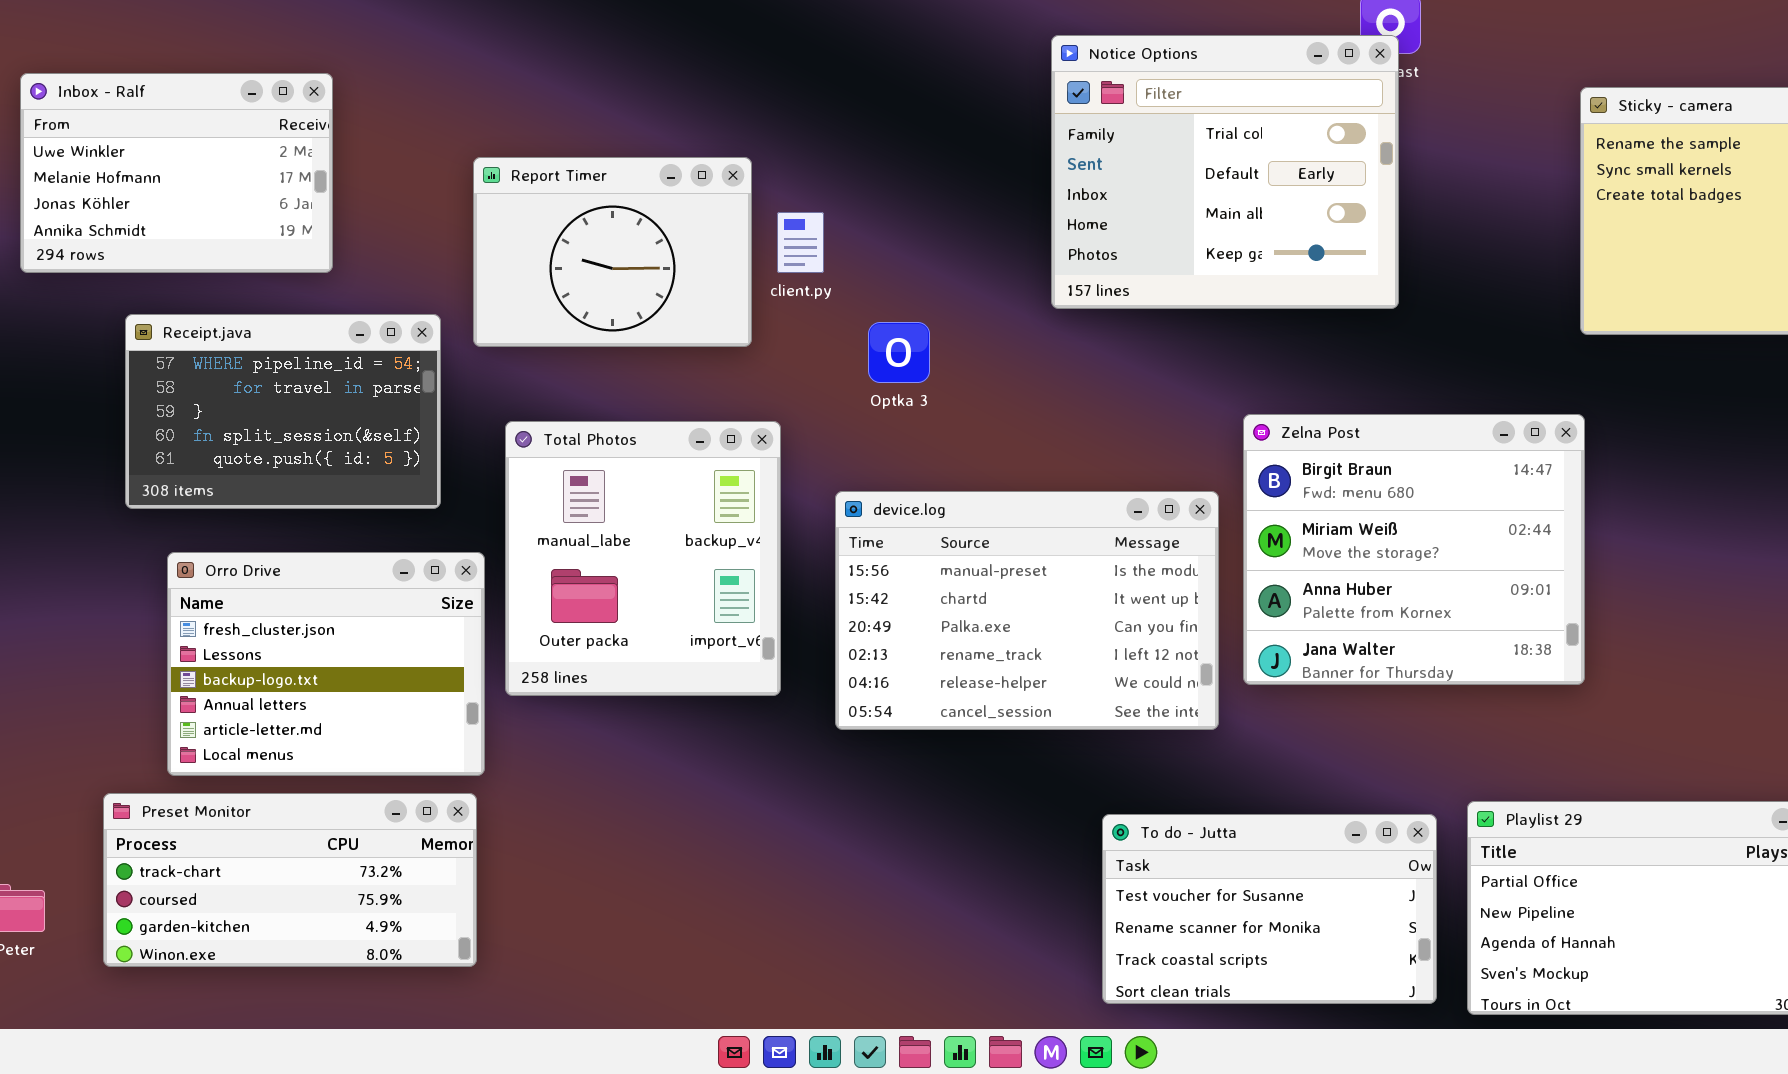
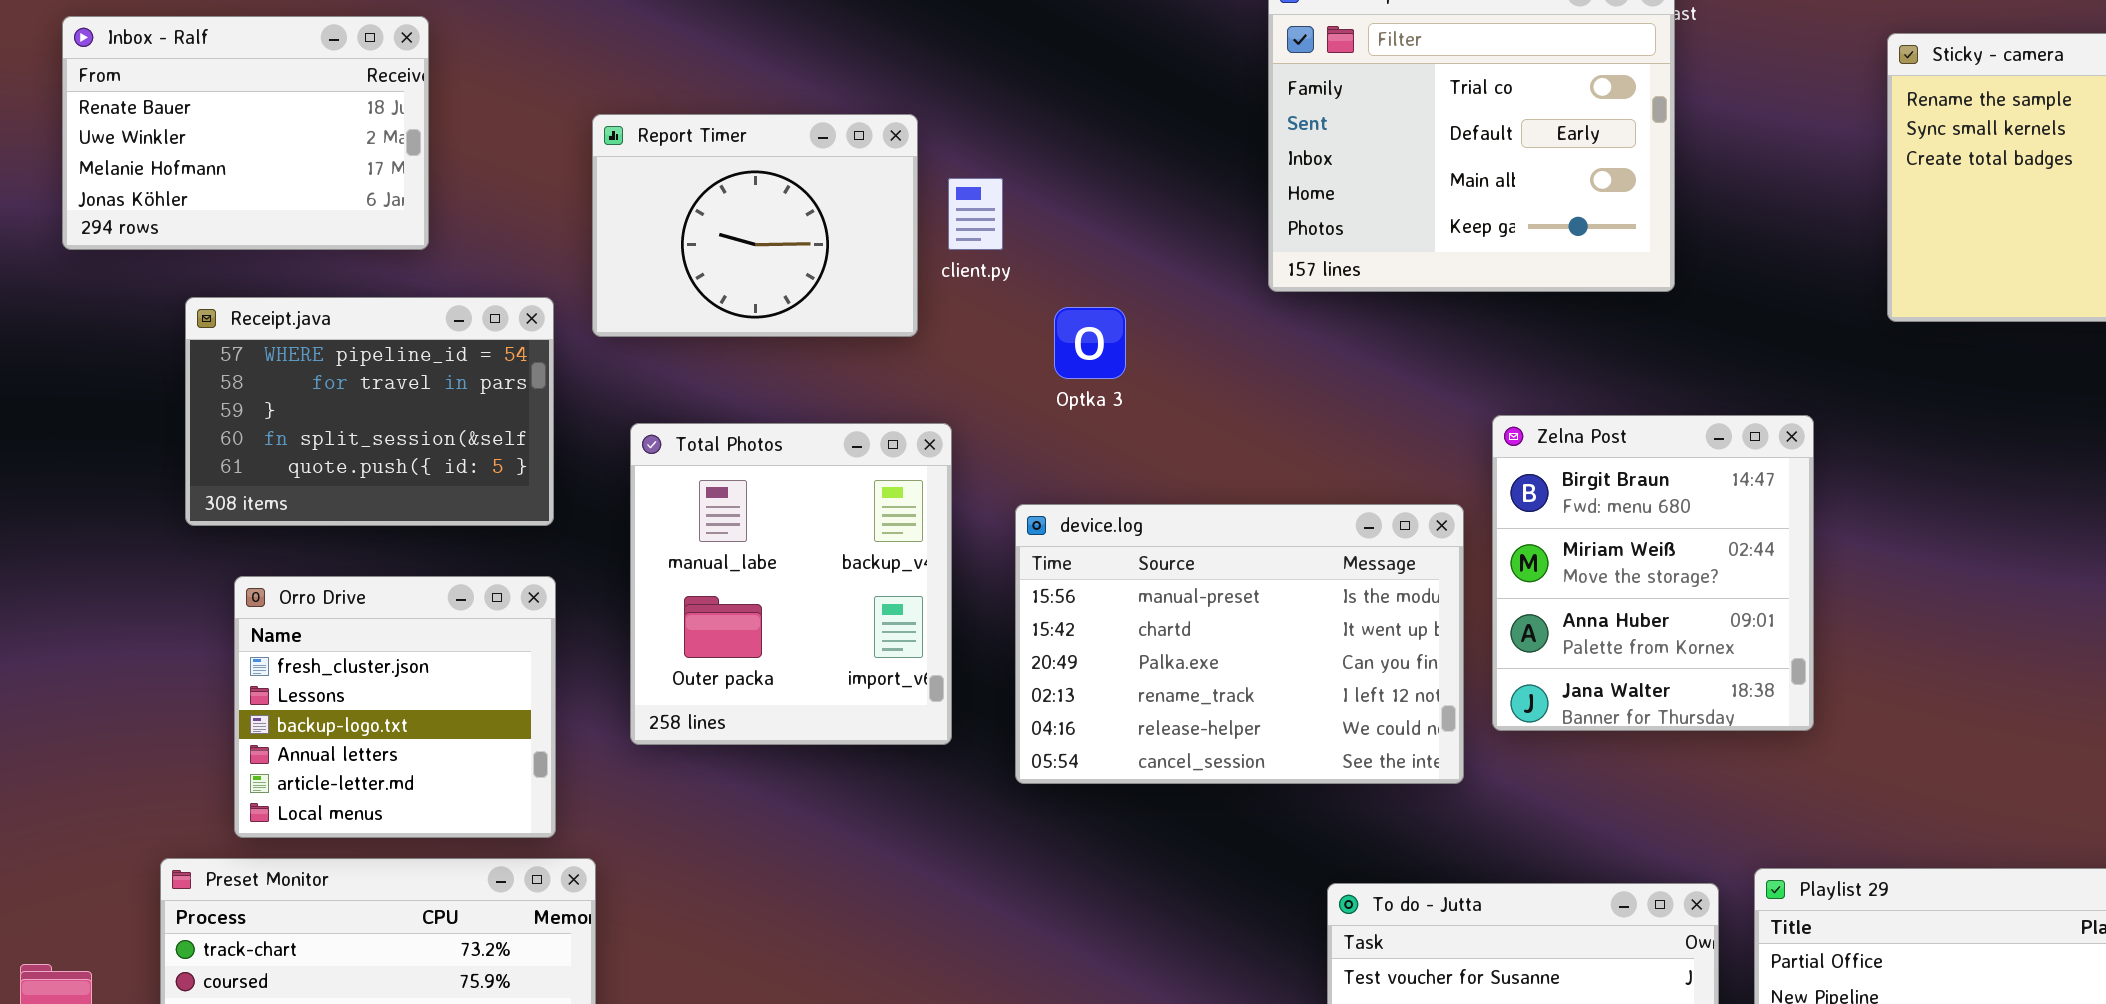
Inbox - Ralf: [20,73,333,273] -> [62,16,429,250], scrolled up 1 row
Zelna Post: [1243,414,1585,685] -> [1492,415,1814,731], resized
Orro Drive: [167,552,485,776] -> [234,576,556,838], resized

